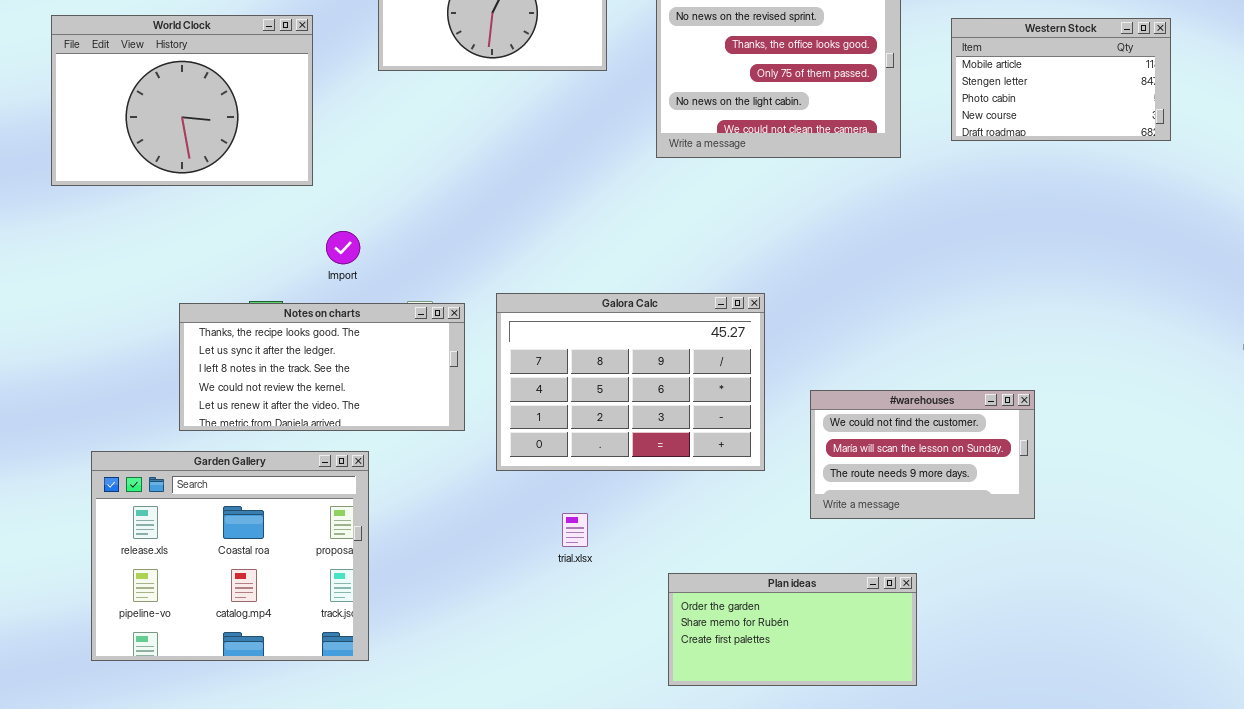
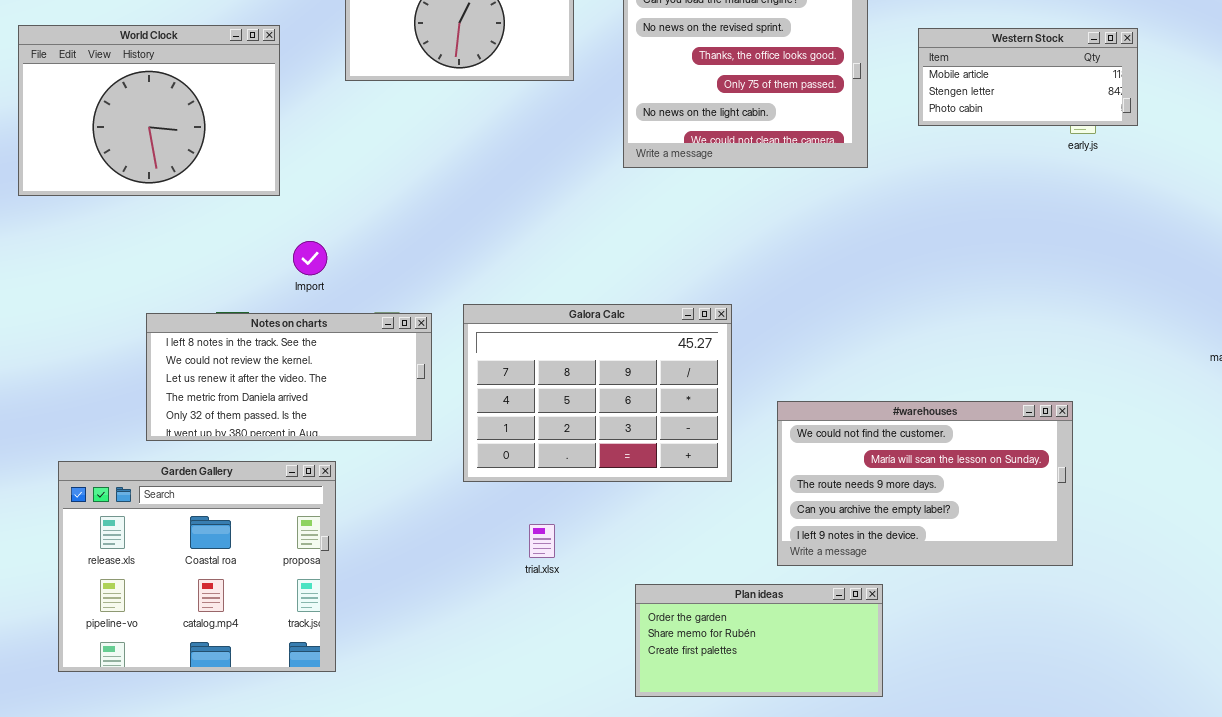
Western Stock: [951,18,1171,141] -> [918,28,1138,126], resized
Notes on charts: [179,303,465,431] -> [146,313,432,441], scrolled down 2 rows
#warehouses: [810,390,1035,519] -> [777,401,1073,566], resized

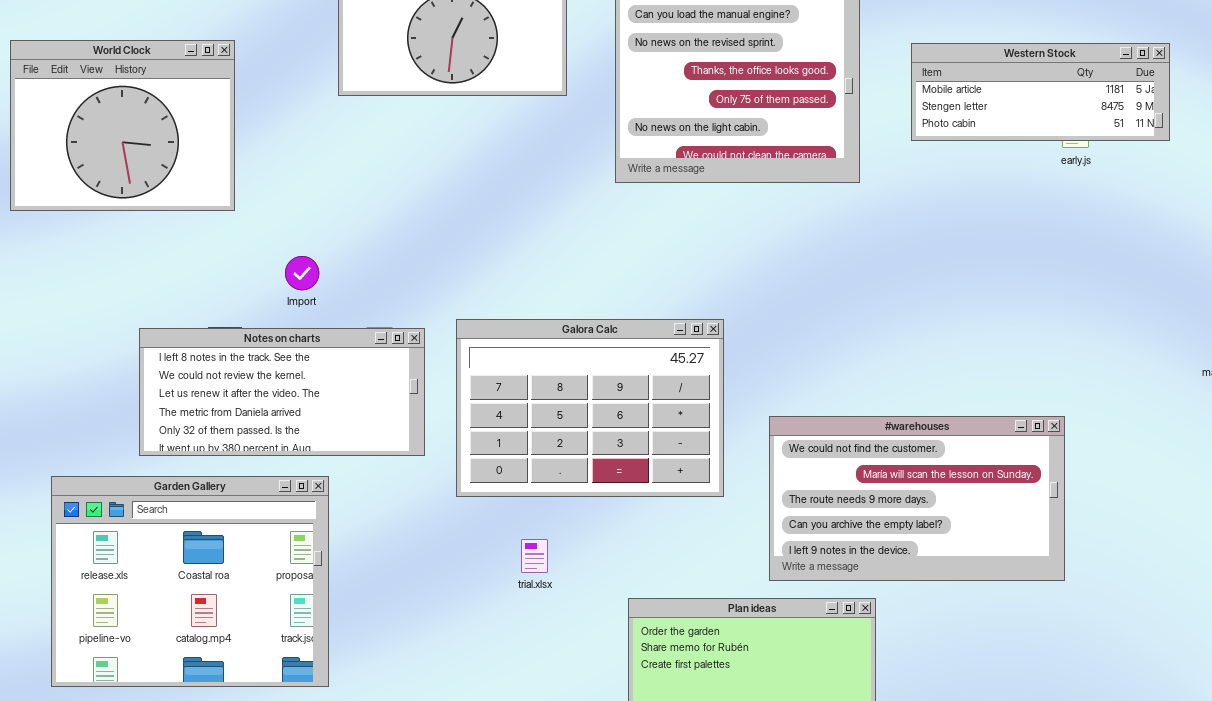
World Clock: [18,25,280,196] -> [10,40,235,211], resized
Western Stock: [918,28,1138,126] -> [911,43,1170,141], resized

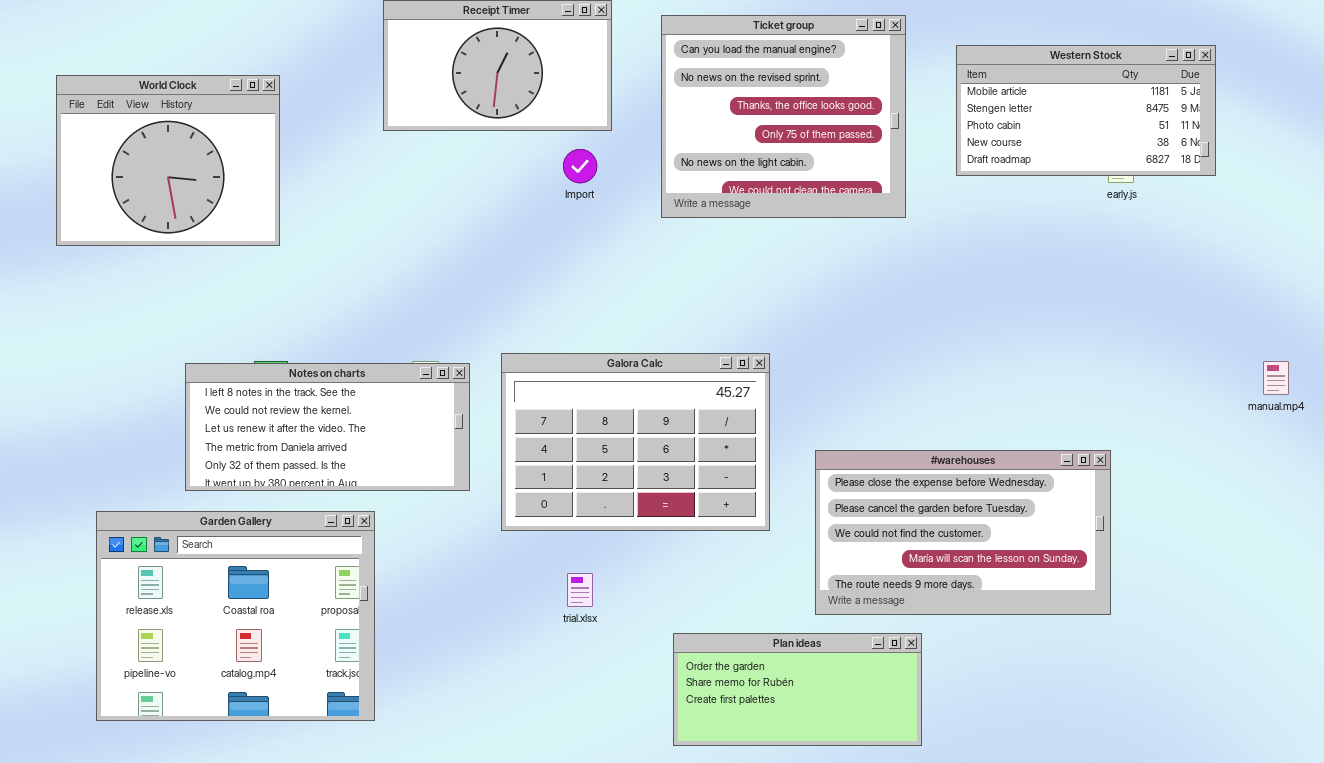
Western Stock: [911,43,1170,141] -> [956,45,1216,176], resized
Import: [285,256,319,290] -> [563,149,597,183], moved
#warehouses: [769,416,1065,581] -> [815,450,1111,615], scrolled up 2 rows

